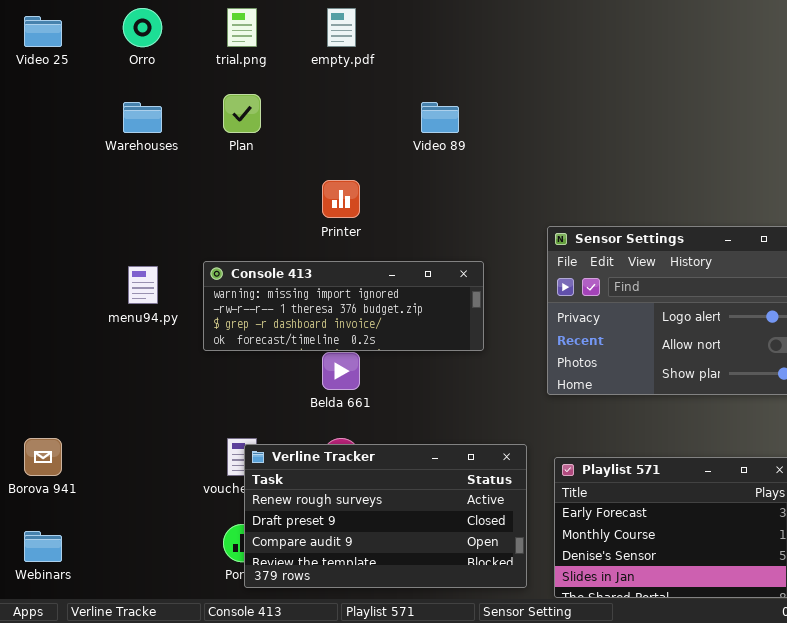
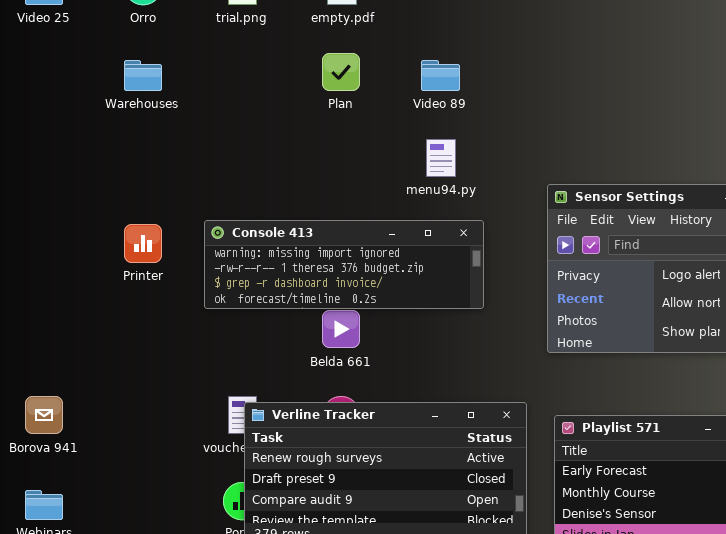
Plan: [223,94,261,133] -> [322,53,360,91], moved
Printer: [322,180,360,218] -> [124,224,162,263], moved
menu94.py: [128,266,158,304] -> [426,139,456,177], moved

